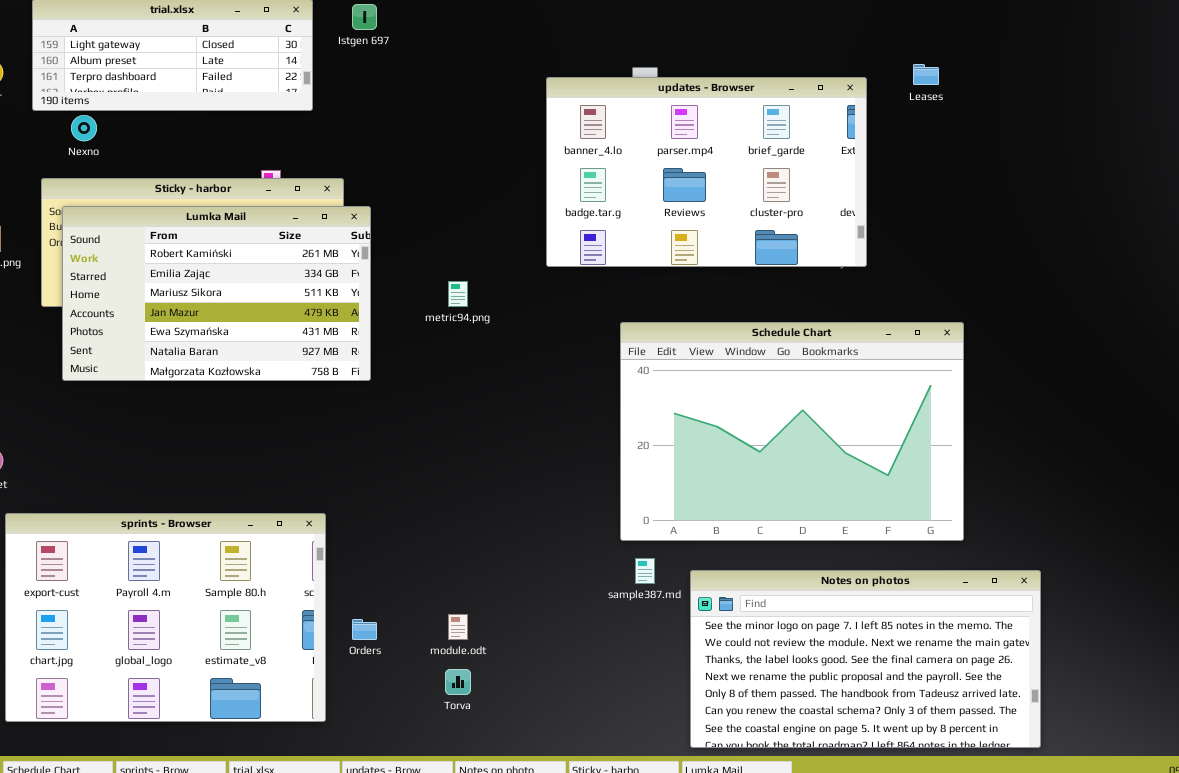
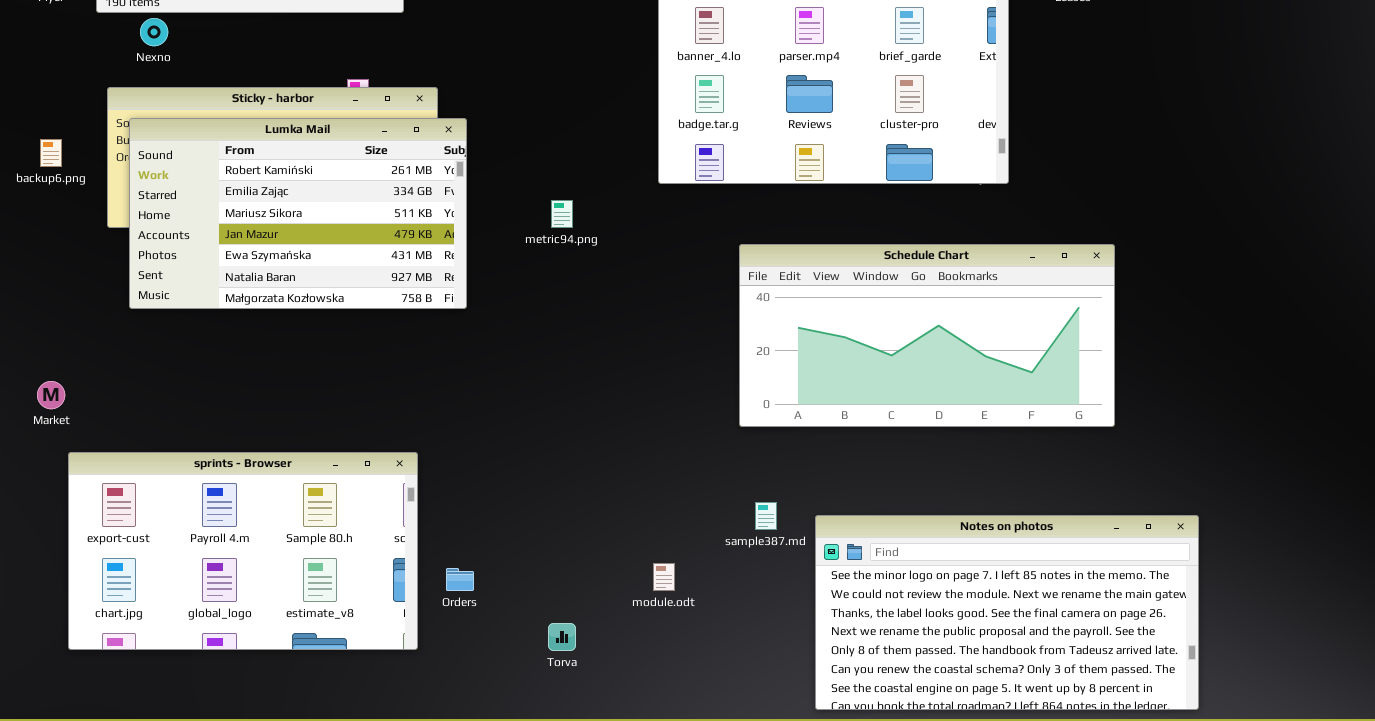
Schedule Chart: [620,322,964,541] -> [739,244,1115,427], resized
sprints - Browser: [5,513,326,722] -> [68,452,418,650], resized
module.odt: [448,614,468,640] -> [653,563,675,591], moved

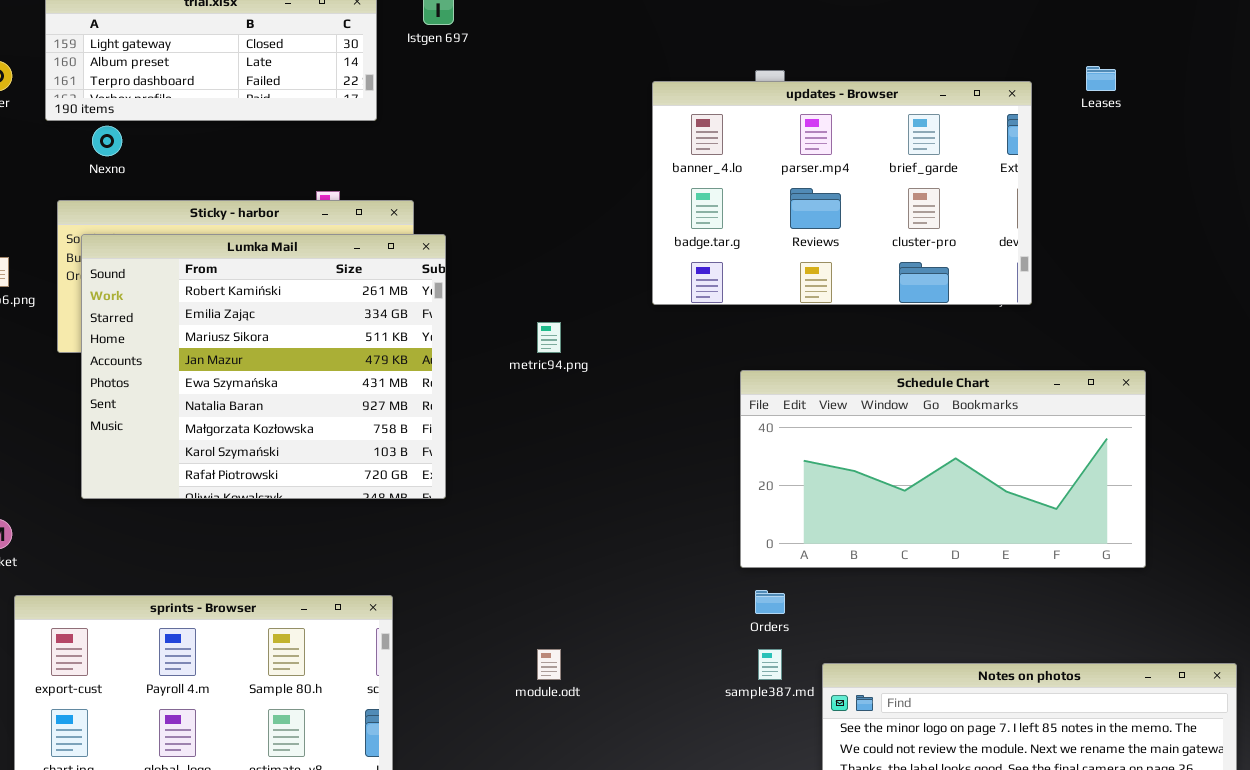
Lumka Mail: [129,118,467,309] -> [81,234,446,499], resized
module.odt: [653,563,675,591] -> [537,649,561,680], moved
Orders: [446,568,474,591] -> [755,590,785,614], moved

